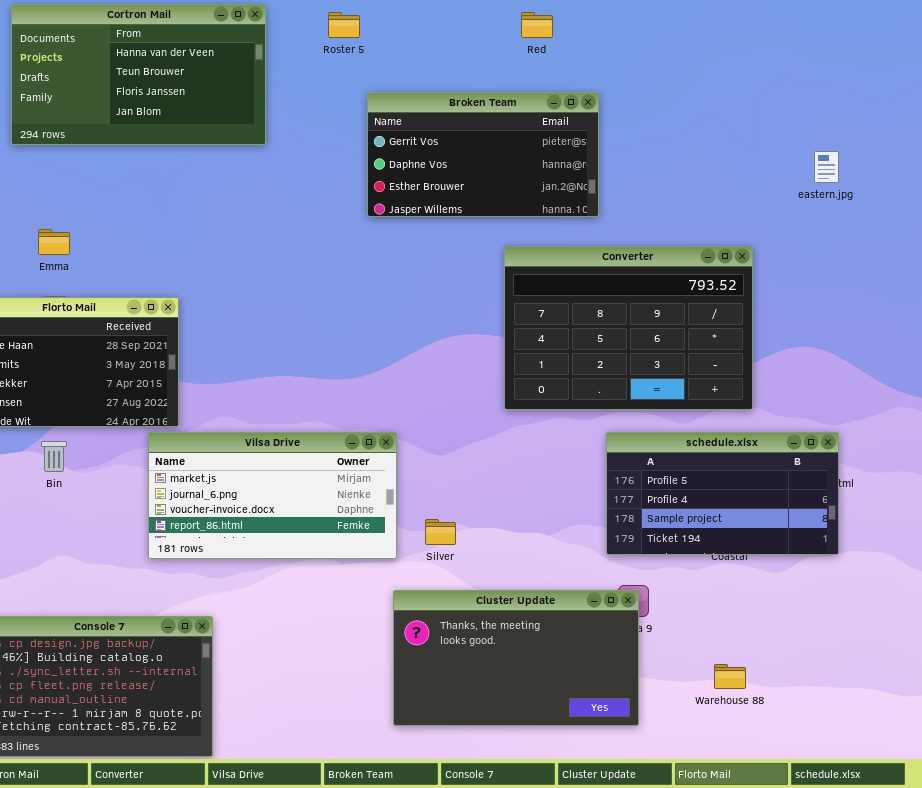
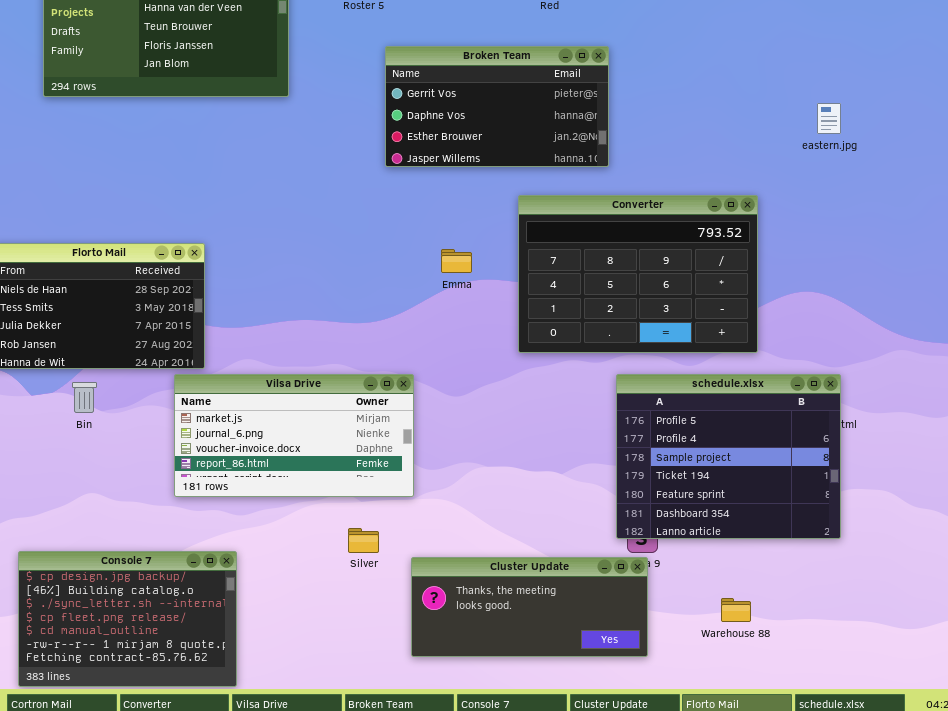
Emma: [38,229,70,255] -> [441,249,472,273], moved
schedule.xlsx: [606,432,839,555] -> [616,374,841,539], resized
Silver: [425,519,456,545] -> [348,528,379,553], moved
Cluster Update: [393,590,639,726] -> [411,557,648,657], resized

